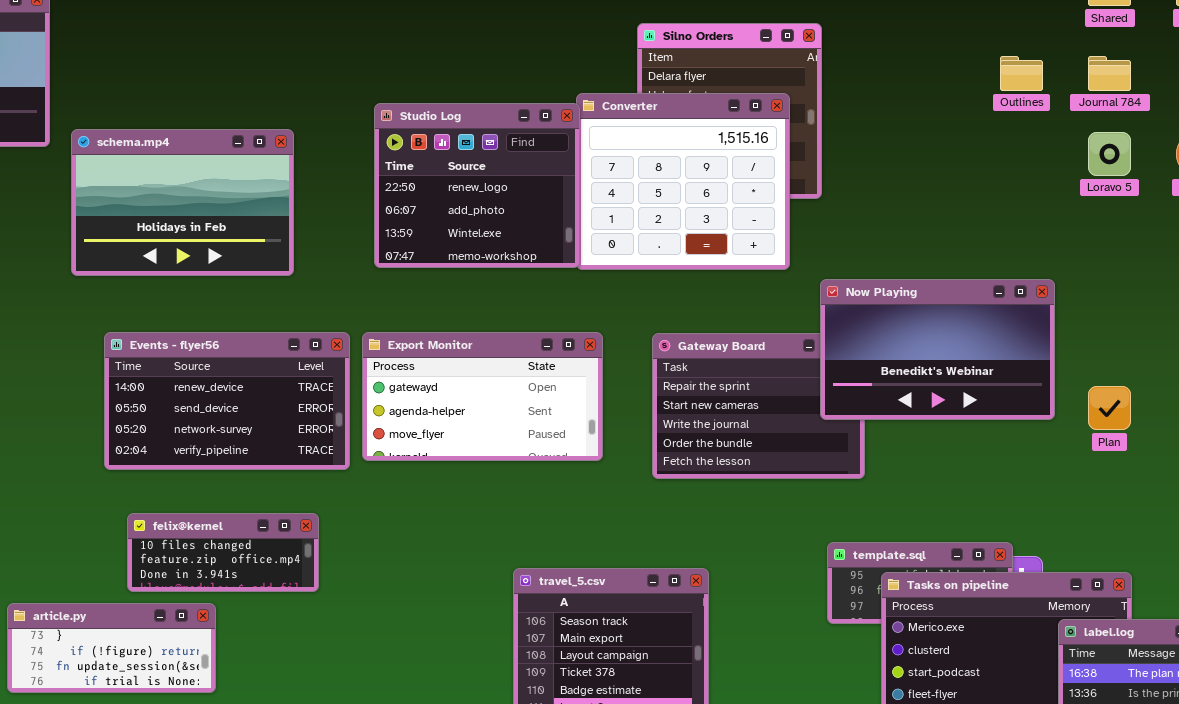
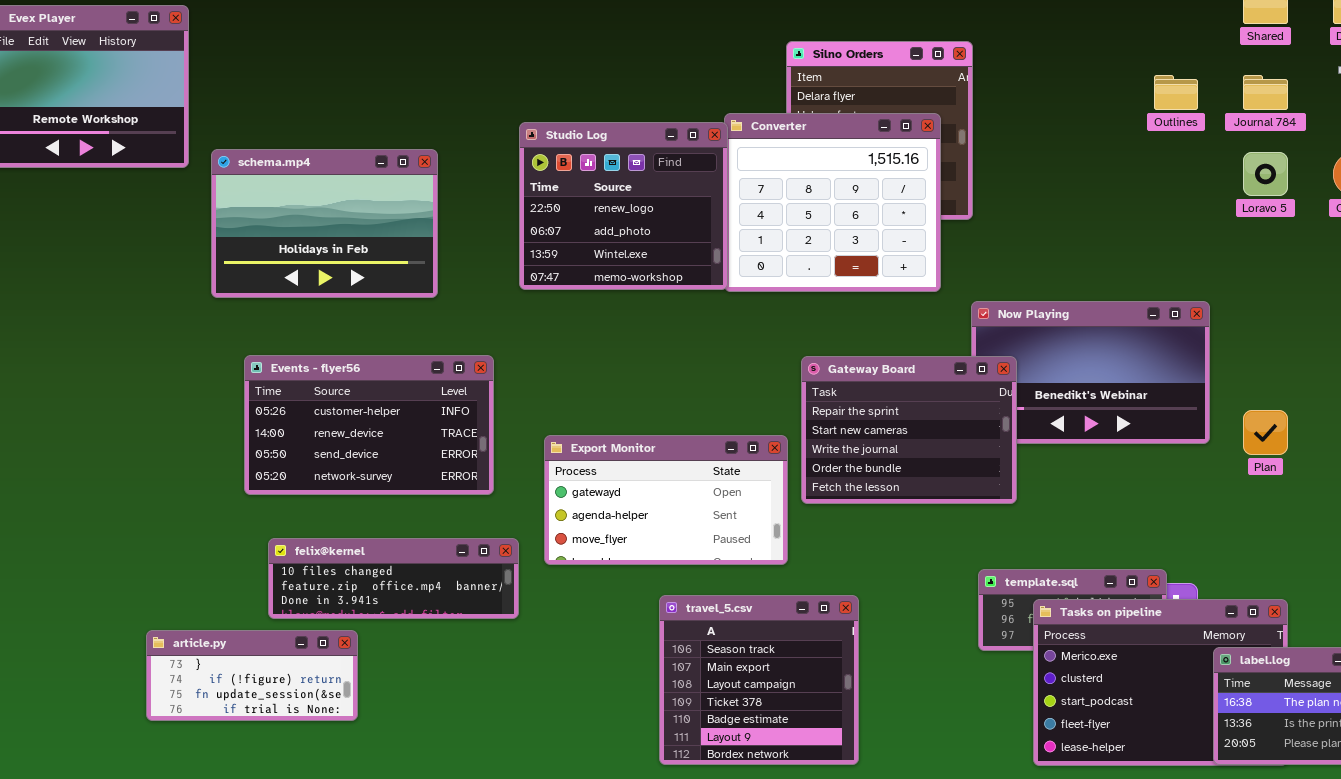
Events - flyer56: [104,332,350,470] -> [244,355,494,495], scrolled up 1 row
Export Monitor: [362,332,603,461] -> [544,435,788,565], moved
Gateway Board: [652,333,865,479] -> [801,356,1017,504], raised
felix@kernel: [127,513,319,592] -> [268,538,519,619], resized

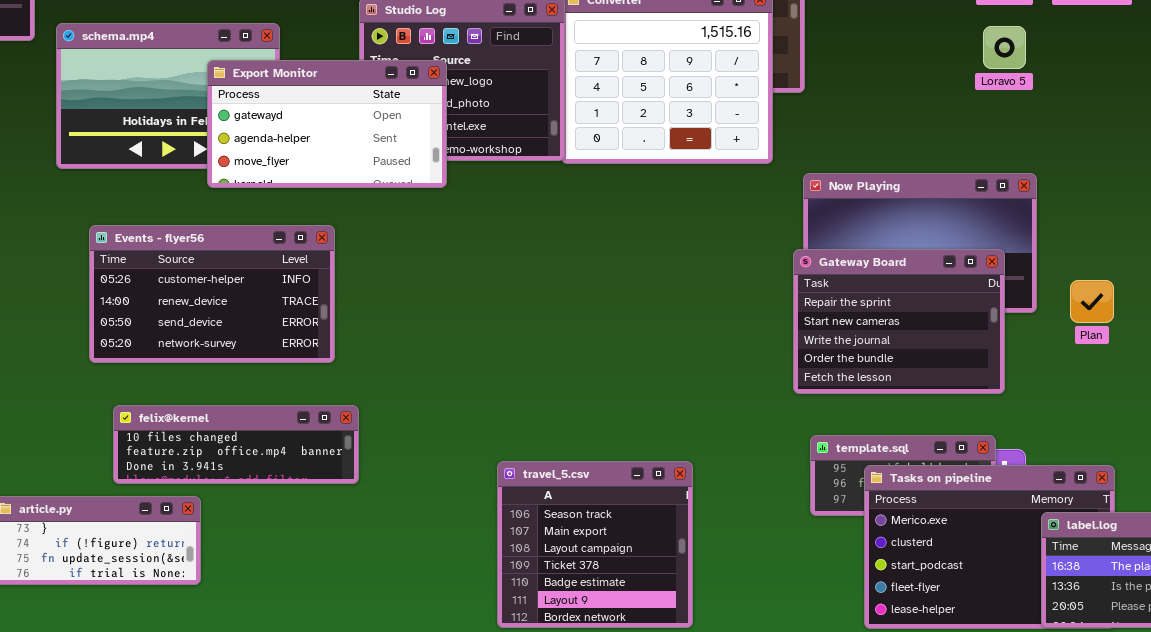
Loravo 5: [1243,152,1288,196] -> [983,26,1026,69], moved
Gateway Board: [801,356,1017,504] -> [793,249,1005,394], moved
Export Monitor: [544,435,788,565] -> [207,60,447,188], moved

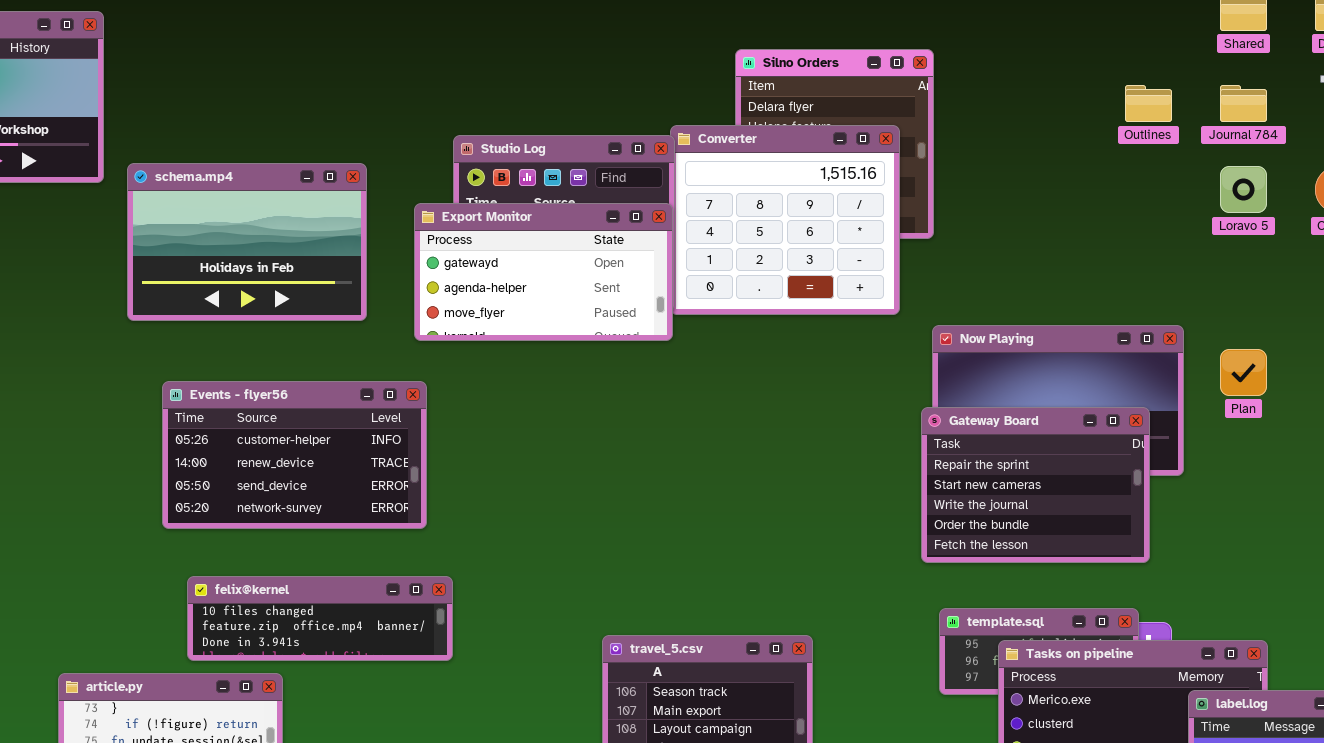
Loravo 5: [983,26,1026,69] -> [1220,166,1267,213], moved
Export Monitor: [207,60,447,188] -> [414,203,673,341], moved
Plan: [1070,280,1114,323] -> [1220,349,1267,396], moved

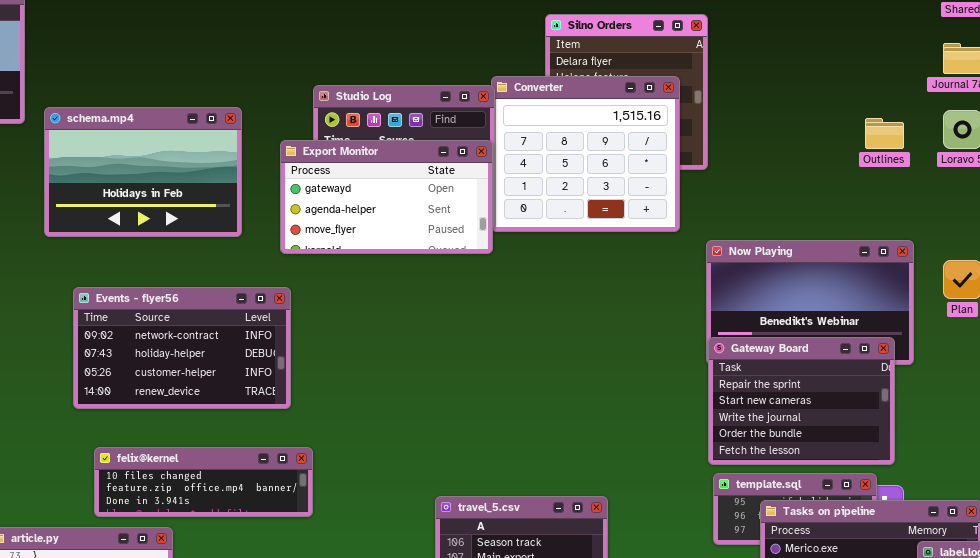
Outlines: [1125,85,1172,122] -> [865,118,904,149], moved
Events - flyer56: [162,381,427,529] -> [73,287,291,409], scrolled up 2 rows
Gateway Board: [921,407,1150,563] -> [708,337,895,465], moved

